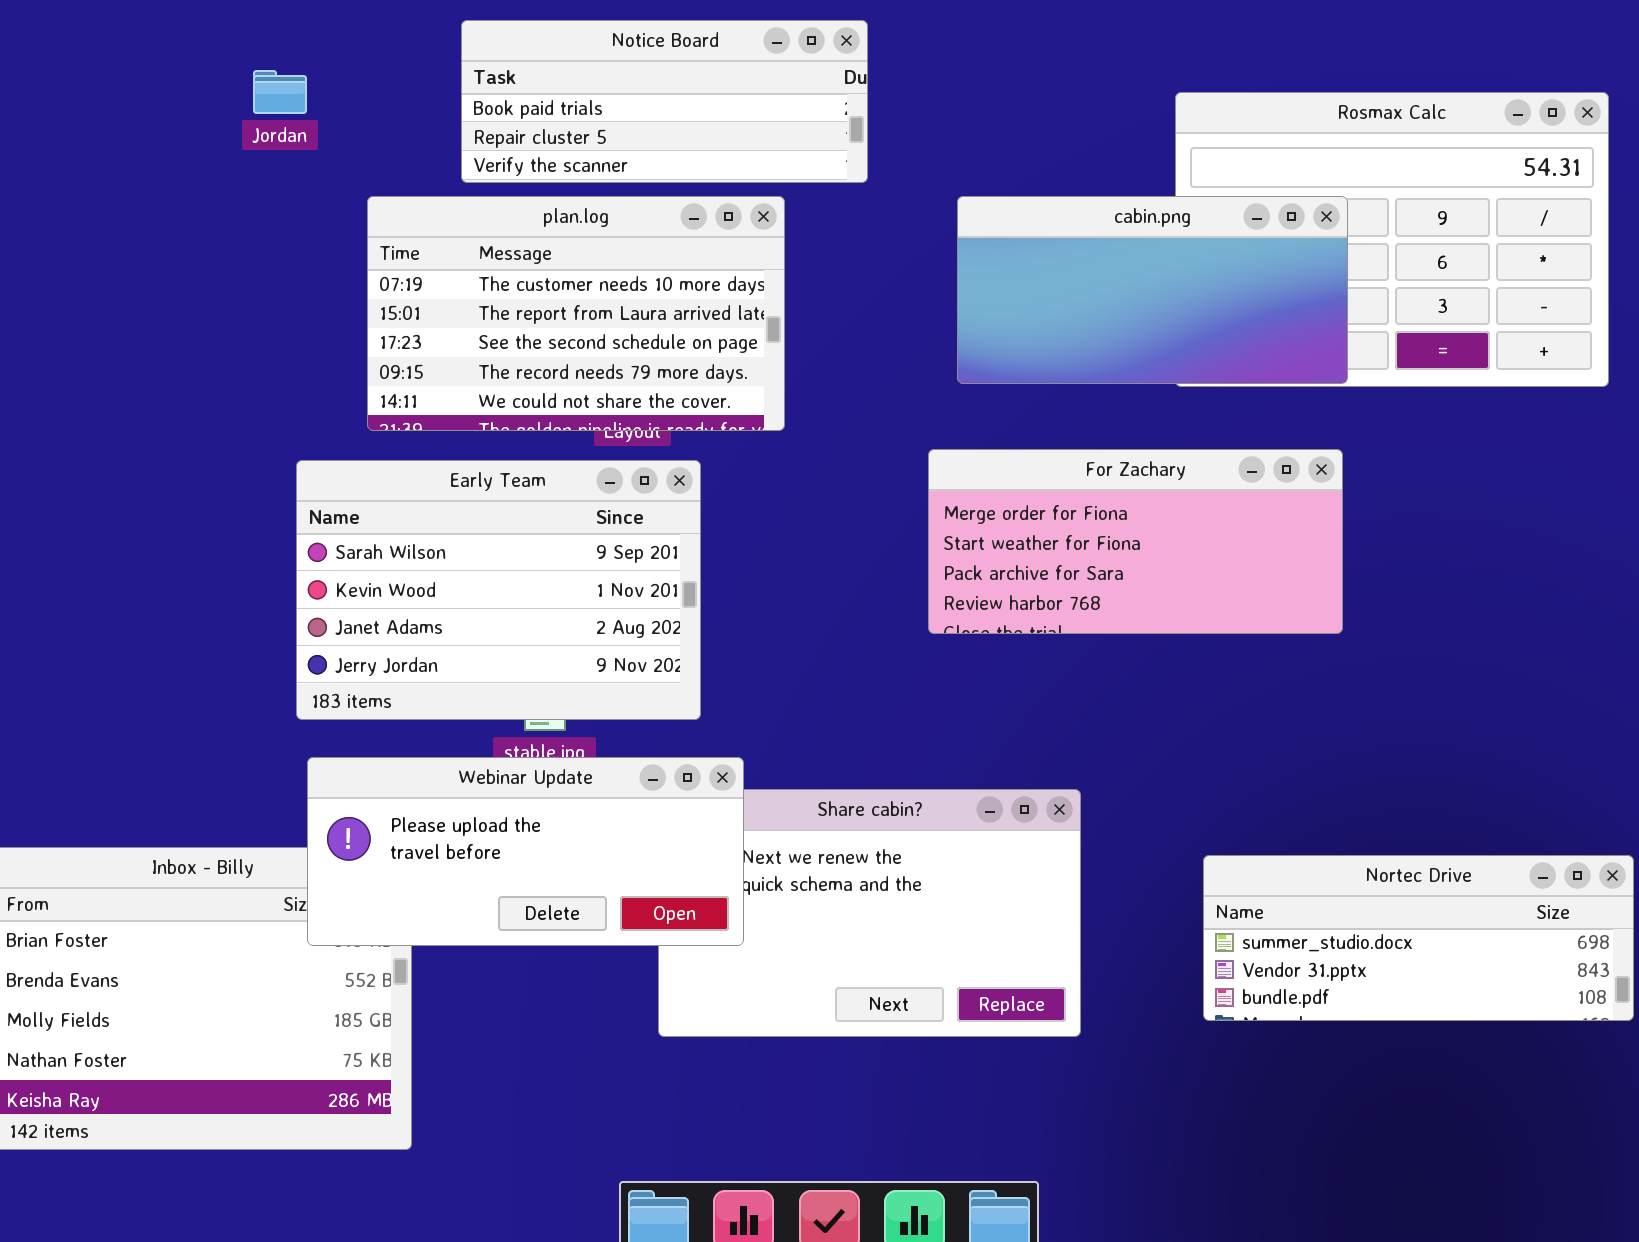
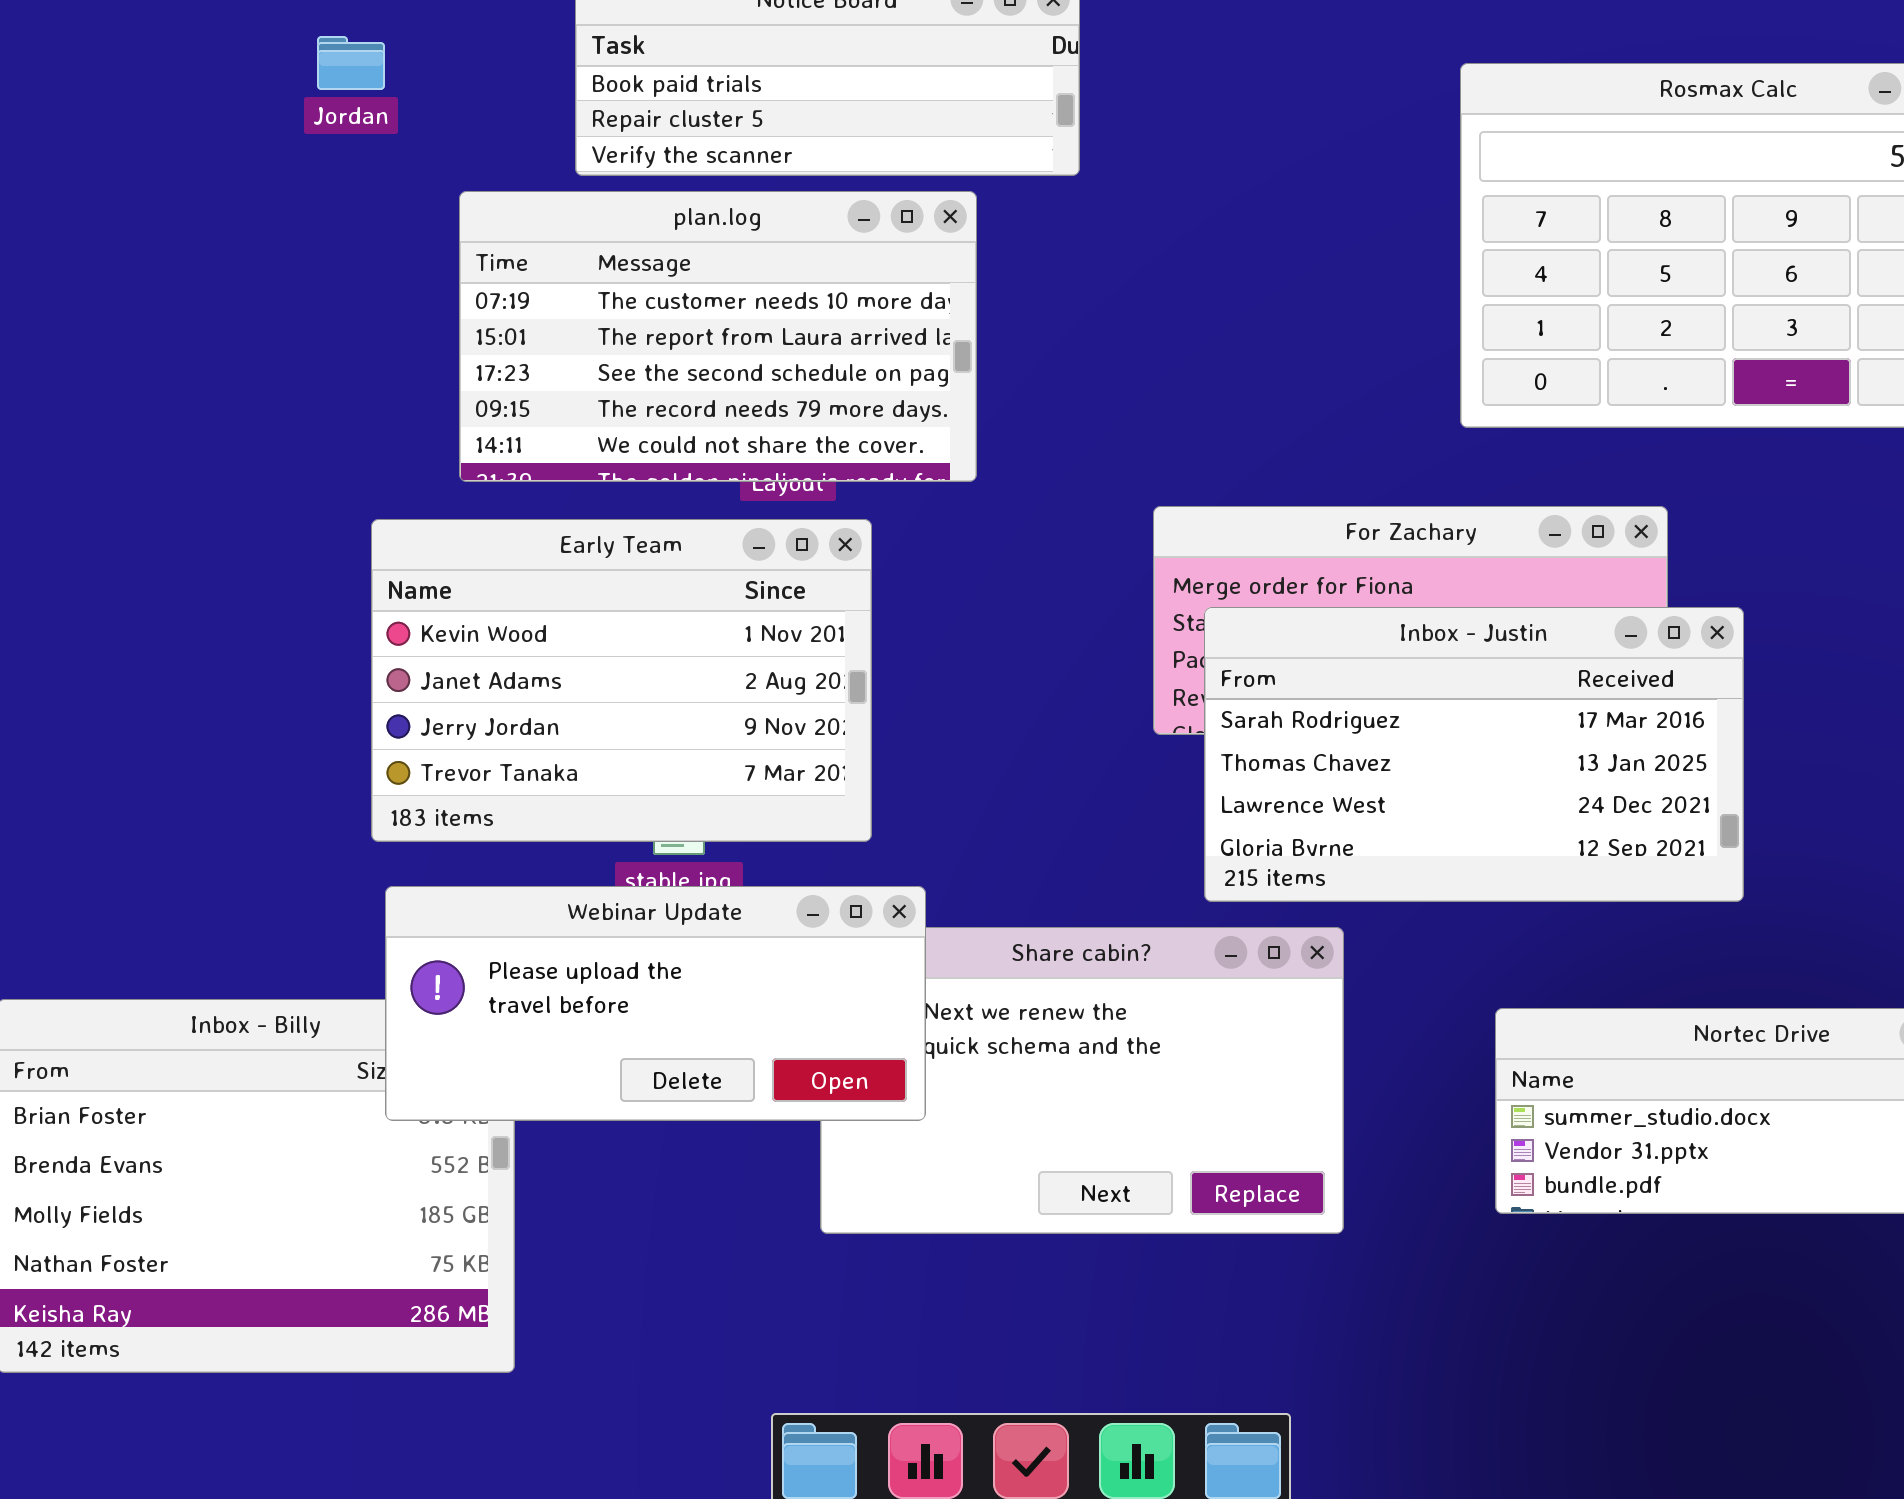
cabin.png: [957,196,1348,384] -> none, closed
Early Team: [296,460,701,720] -> [371,519,872,842], scrolled down 1 row
Inbox - Justin: none -> [1204,607,1744,902], opened

